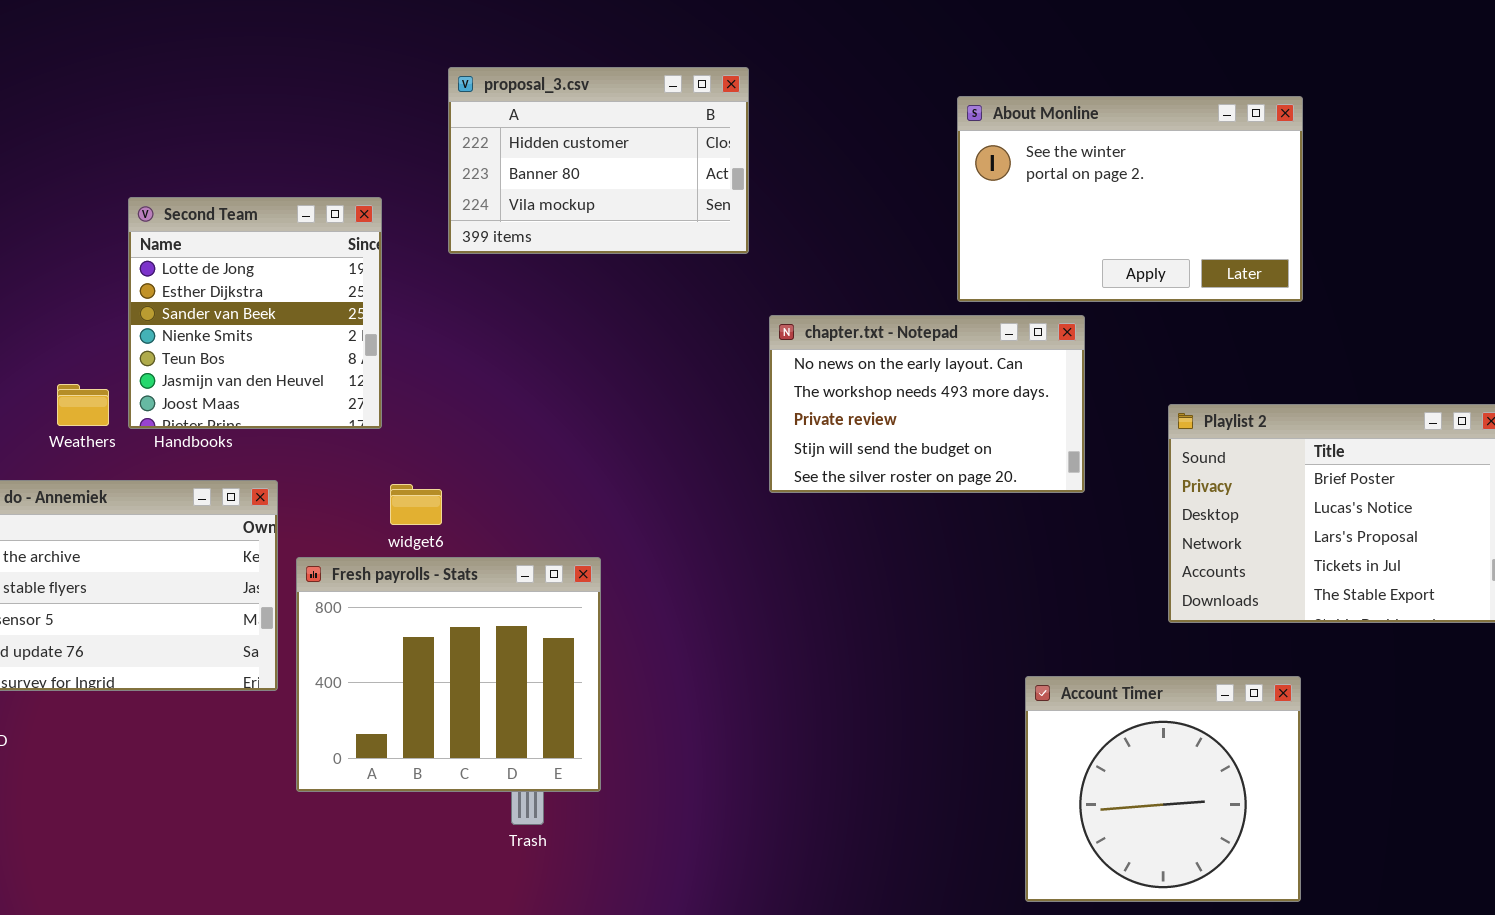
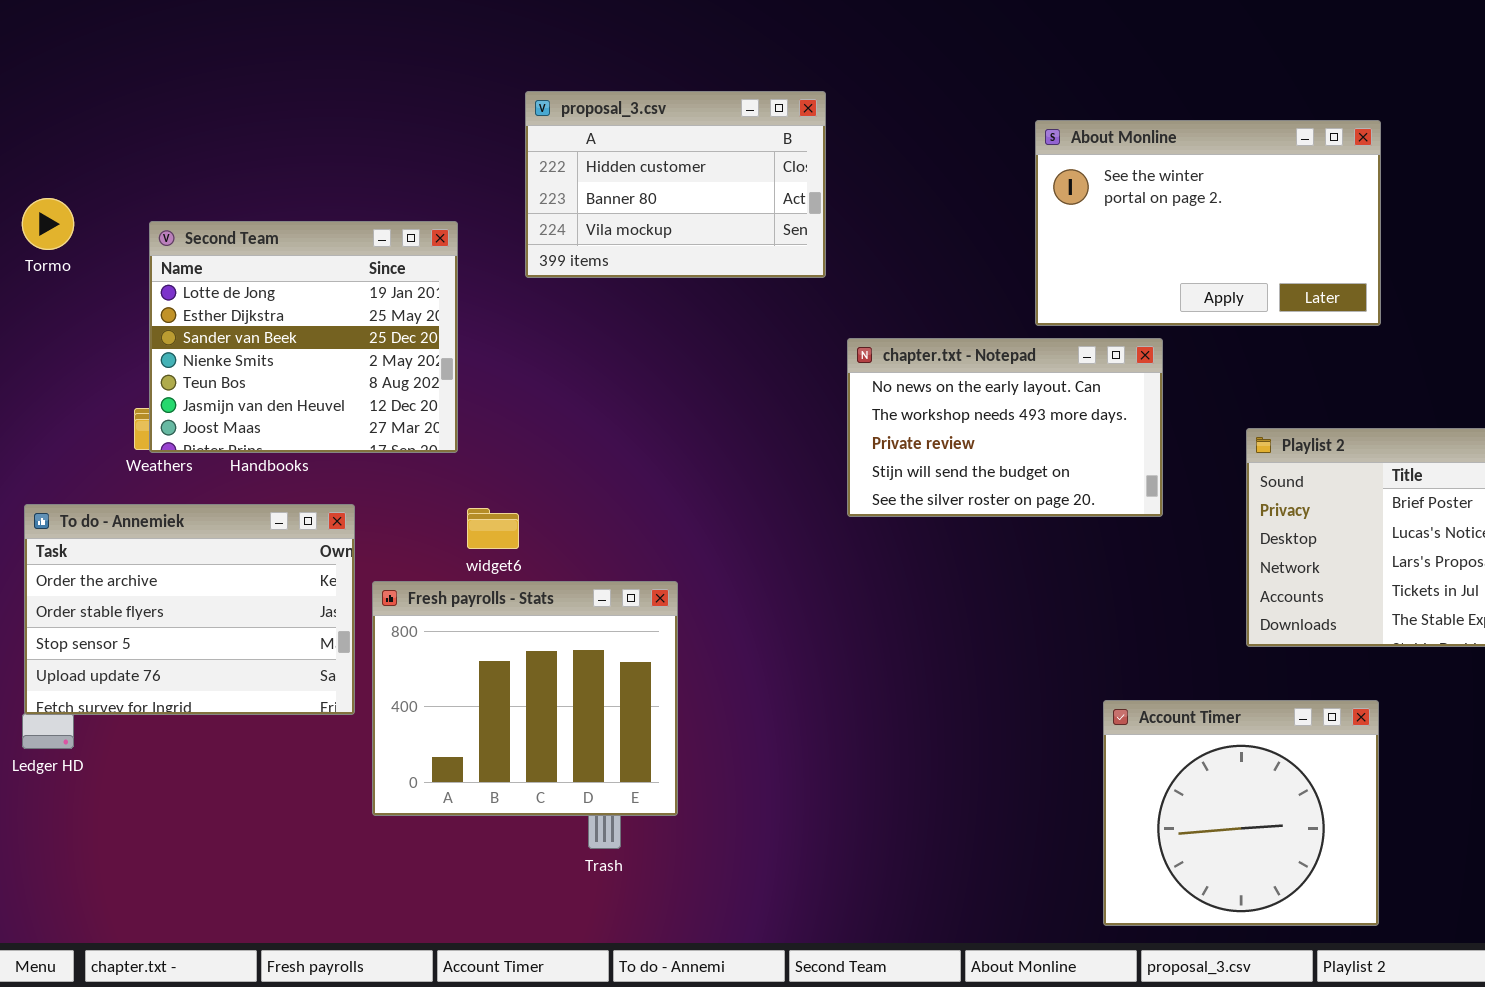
Second Team: [128,197,382,429] -> [149,221,458,453], resized

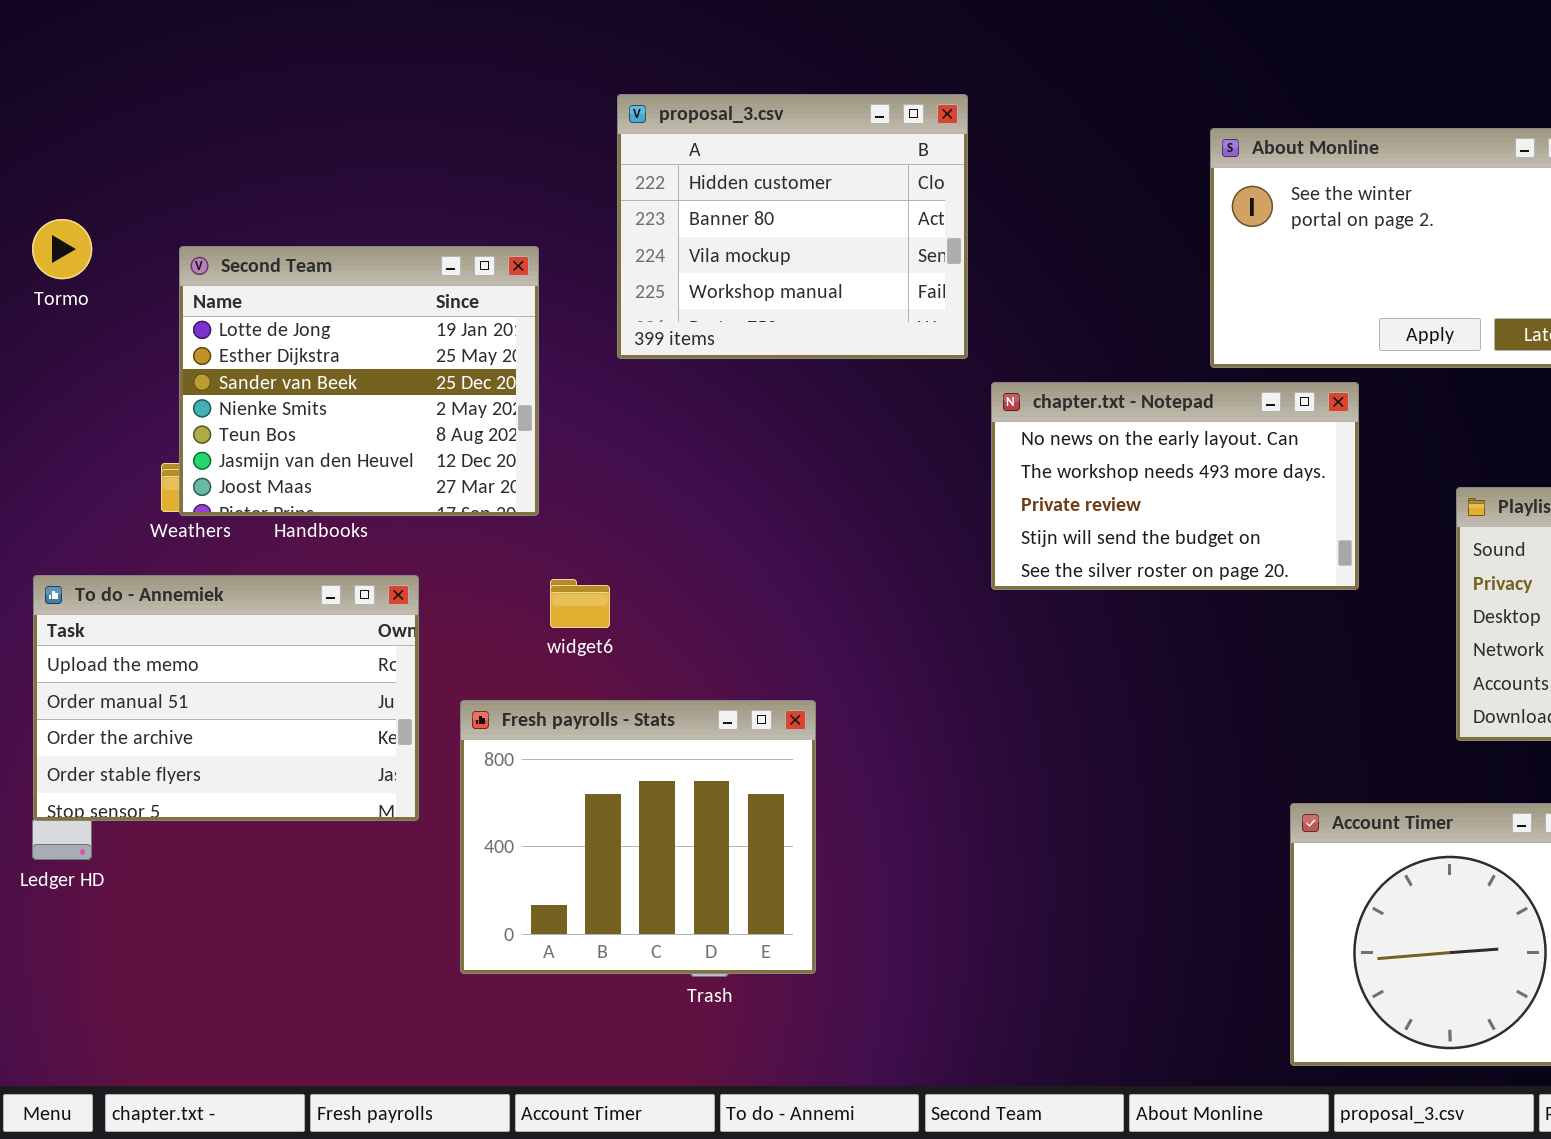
proposal_3.csv: [525,91,826,278] -> [617,94,968,359], resized
To do - Annemiek: [24,504,355,715] -> [33,575,419,821], scrolled up 2 rows
Fresh payrolls - Stats: [372,581,678,816] -> [460,700,816,974], moved

